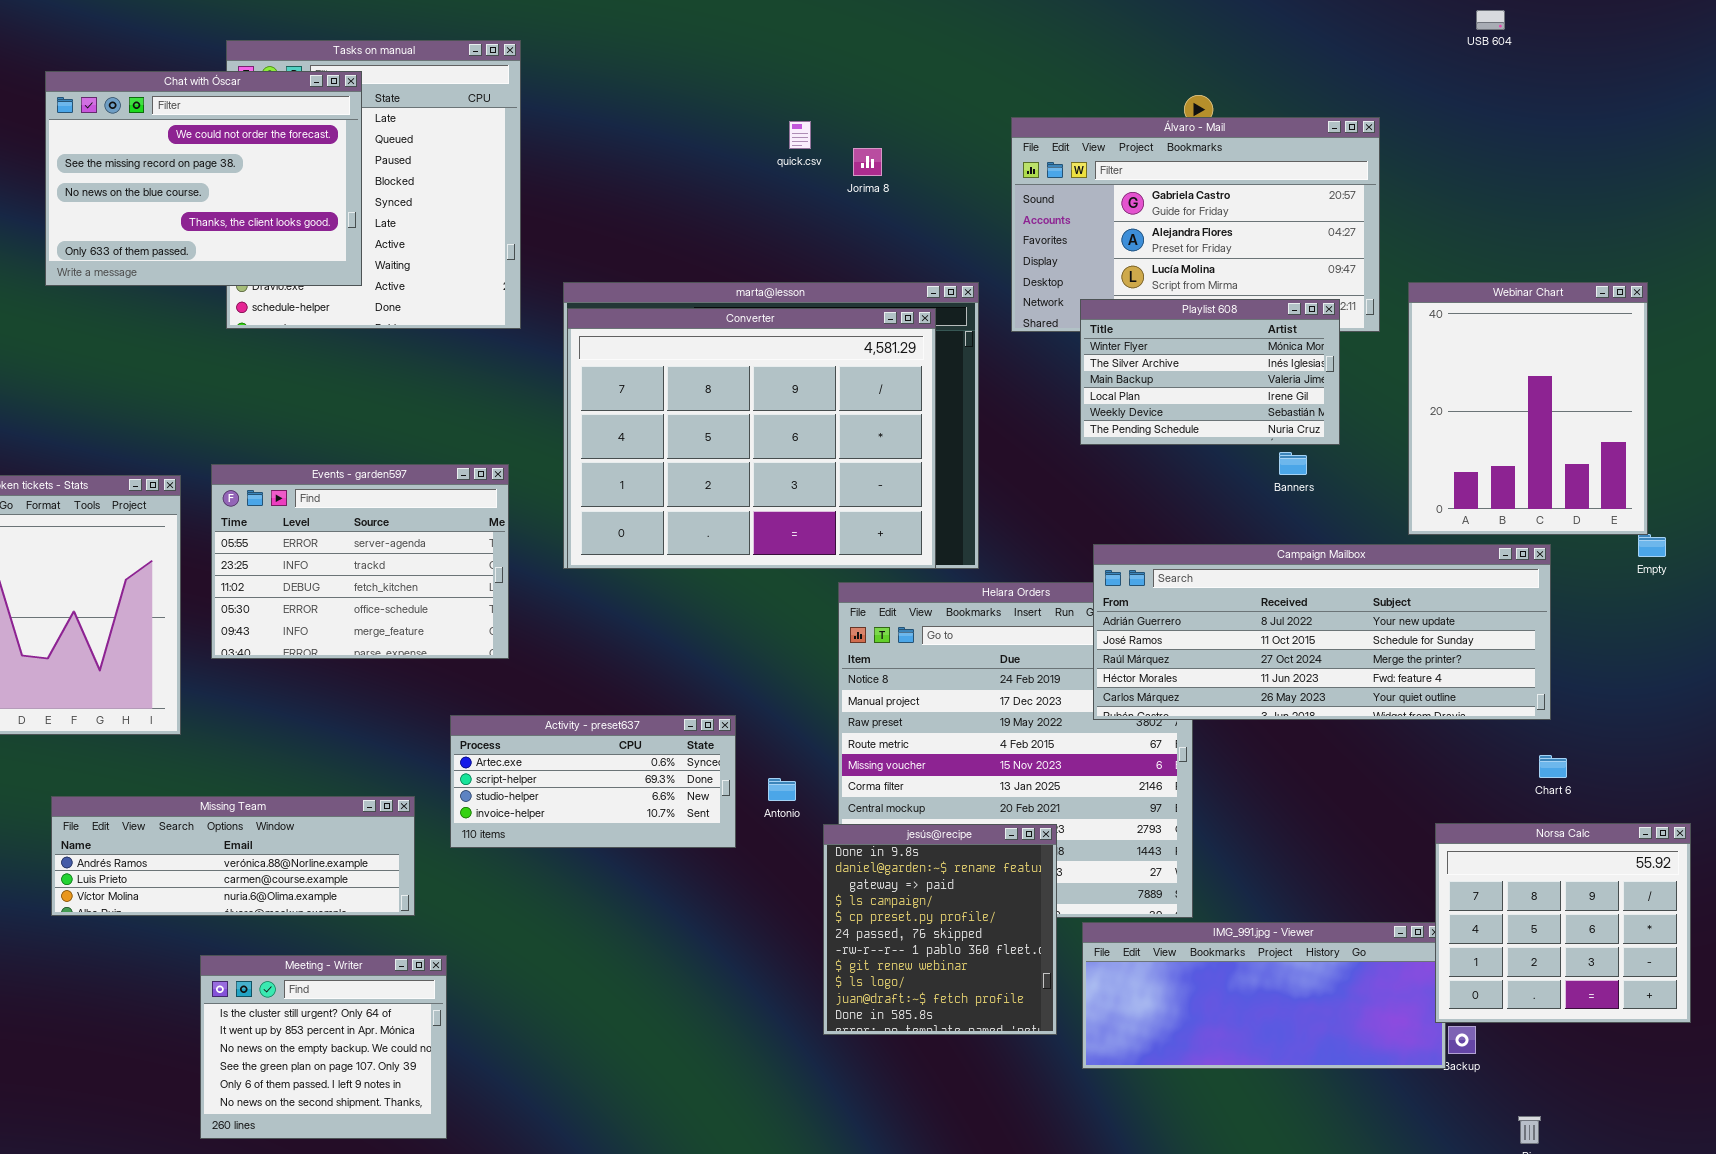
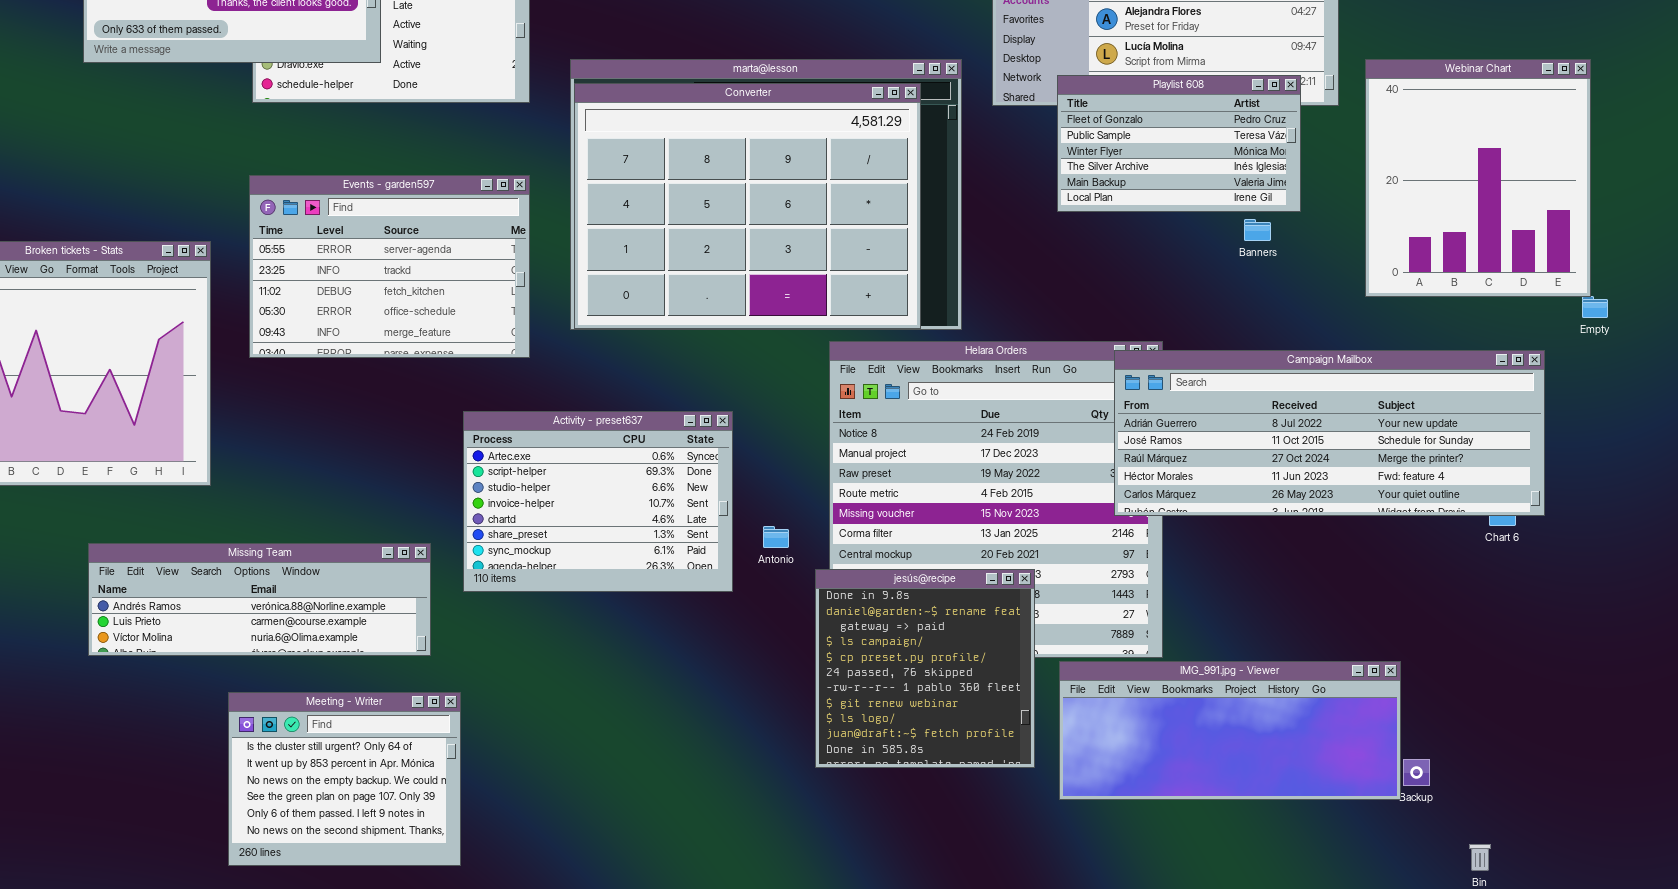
Playlist 608: [1080,299,1340,445] -> [1057,75,1301,212], scrolled up 2 rows
Events - garden597: [211,464,509,659] -> [249,175,530,358], moved
Campaign Mailbox: [1093,544,1551,720] -> [1114,350,1545,516], moved
Activity - preset637: [450,715,736,848] -> [463,411,733,592], resized
Norsa Calc: [1435,823,1691,1023] -> none, closed

